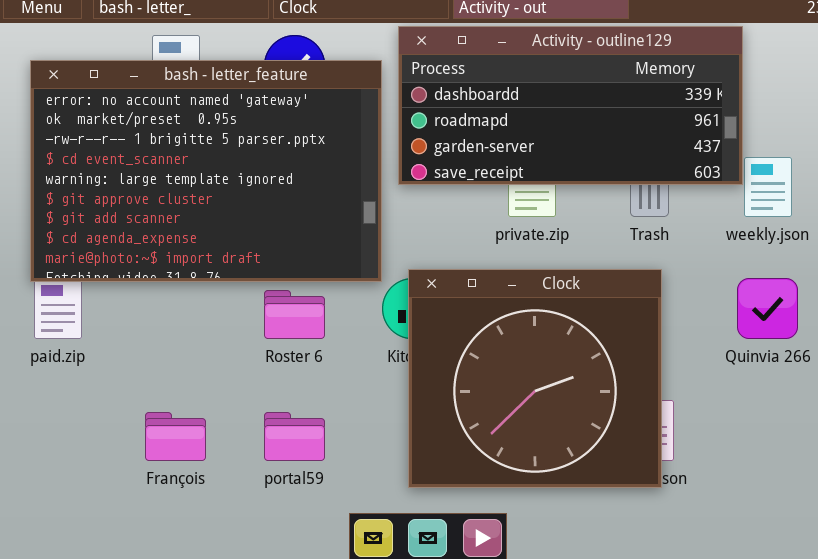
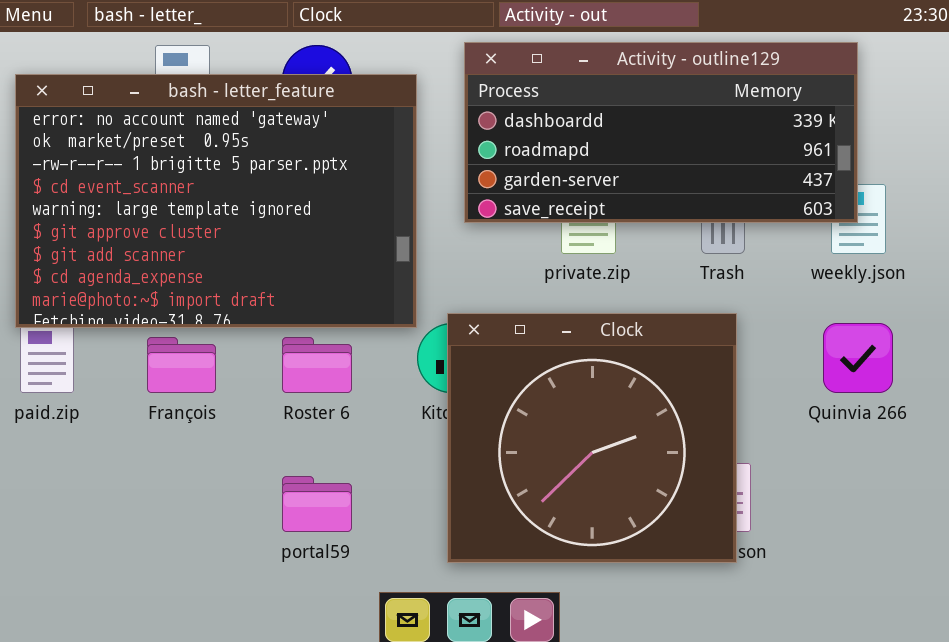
Activity - outline129: [398,26,743,185] -> [464,42,858,223], moved
François: [145,412,206,461] -> [147,337,216,393], moved

